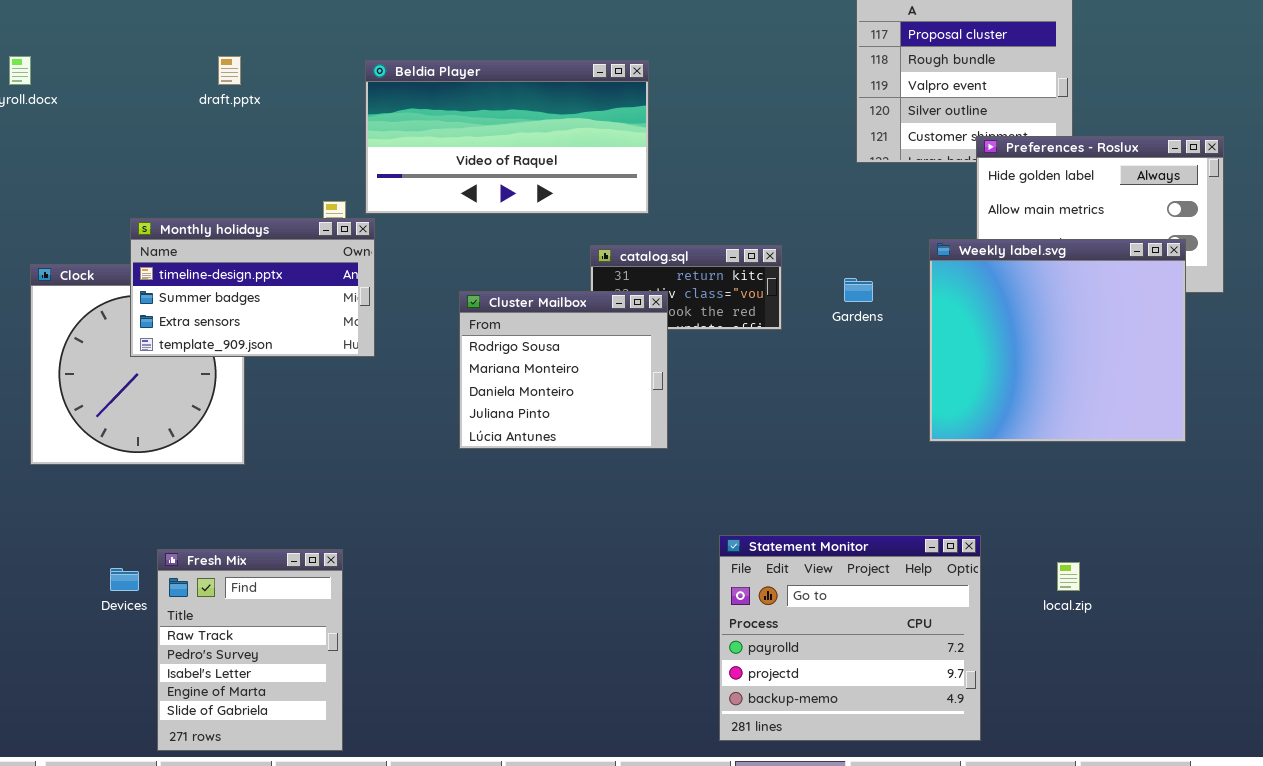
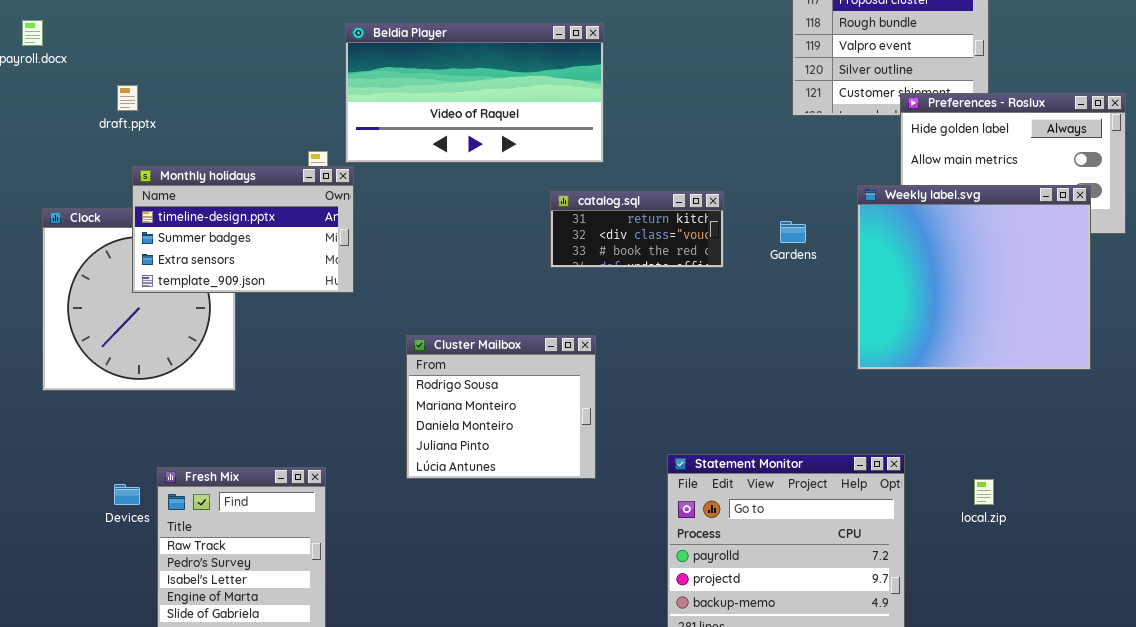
draft.pptx: [218,56,241,85] -> [117,85,138,111], moved
Cluster Mailbox: [459,291,668,449] -> [406,335,596,479], moved

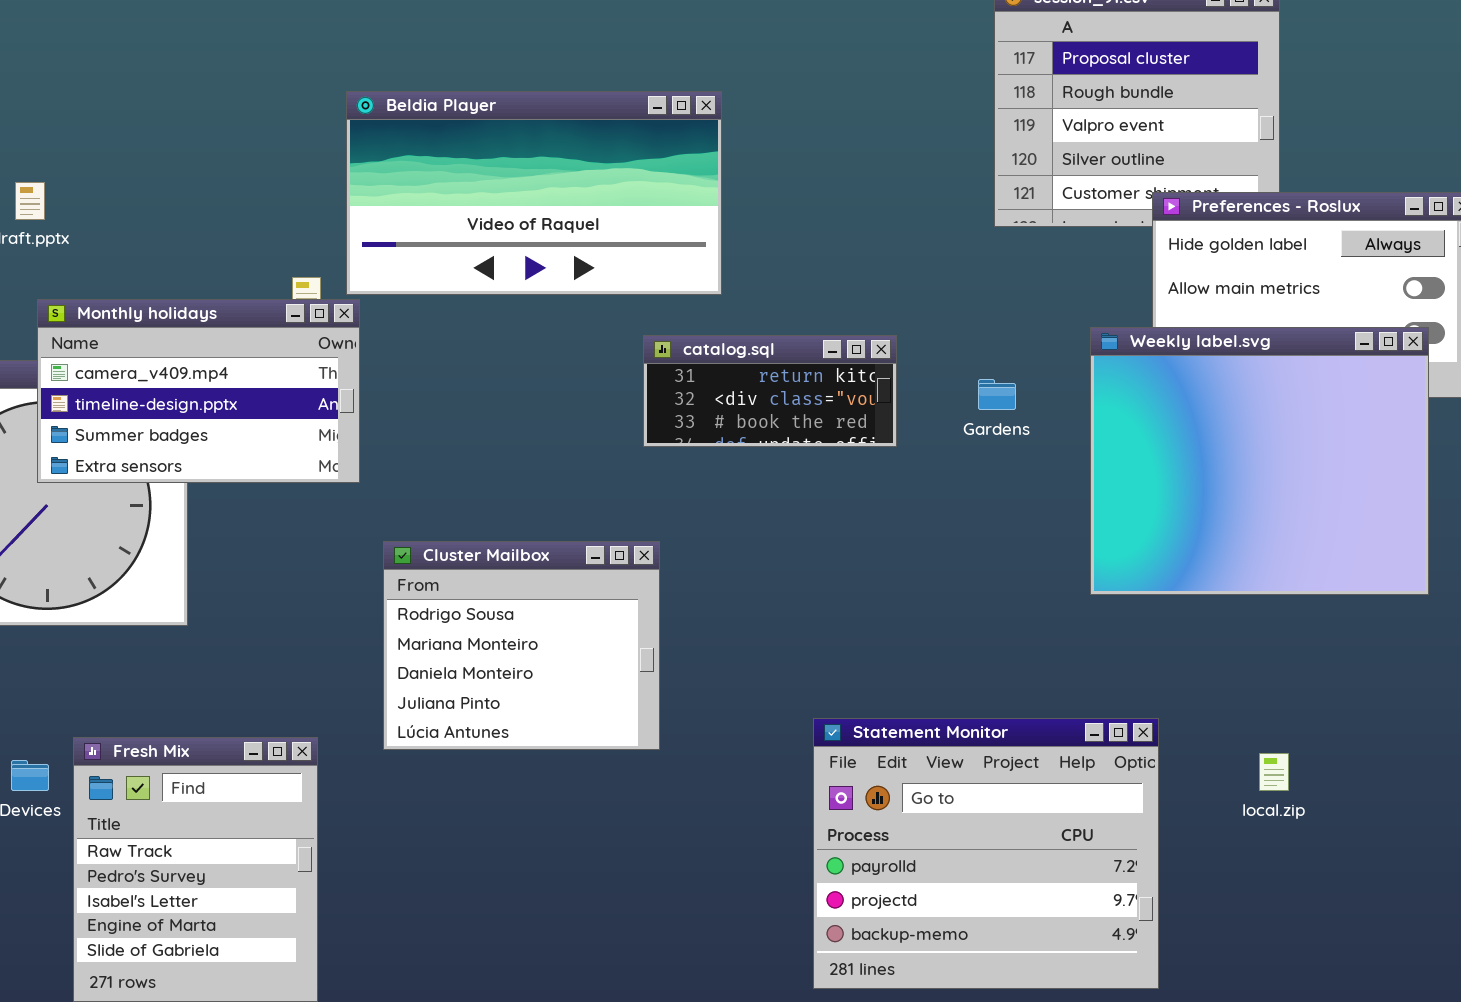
Monthly holidays: [132,166,354,293] -> [37,299,360,483], scrolled up 1 row
Cluster Mailbox: [406,335,596,479] -> [383,541,660,750], moved

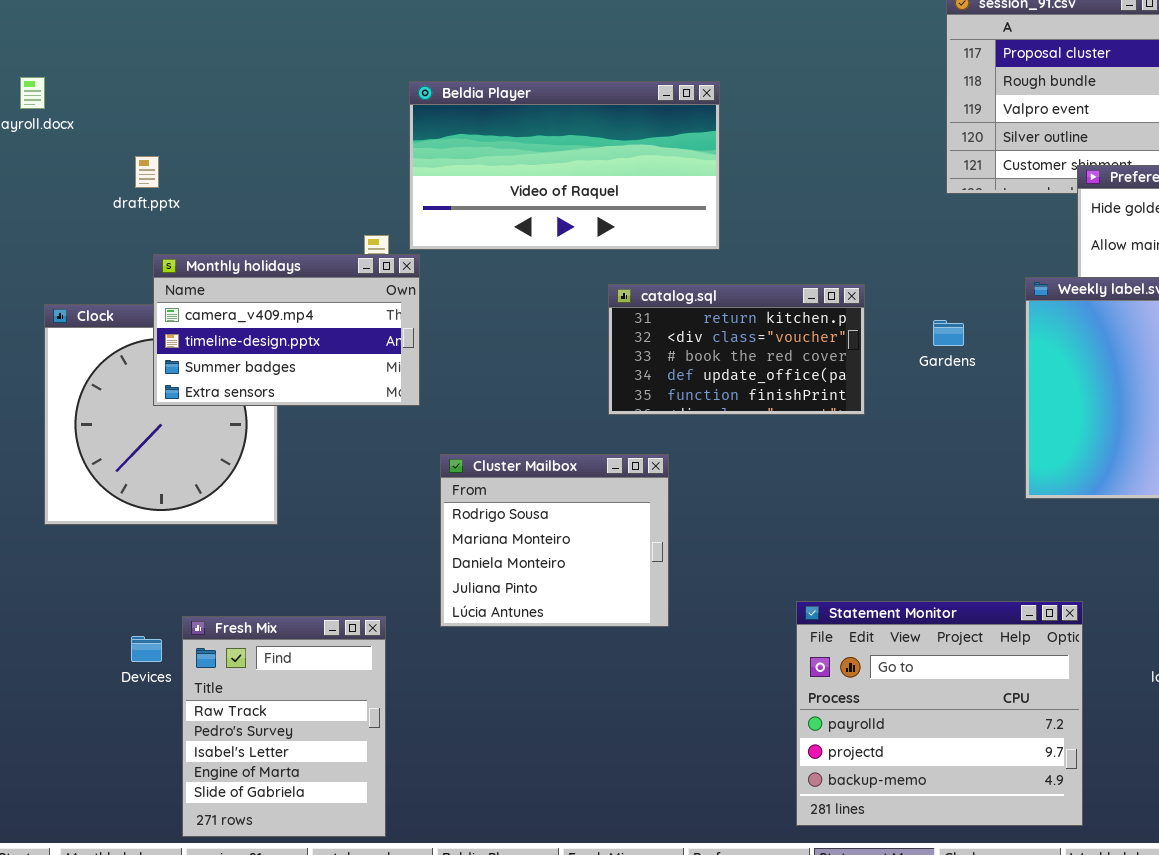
catalog.sql: [643,335,897,447] -> [608,284,865,415], resized

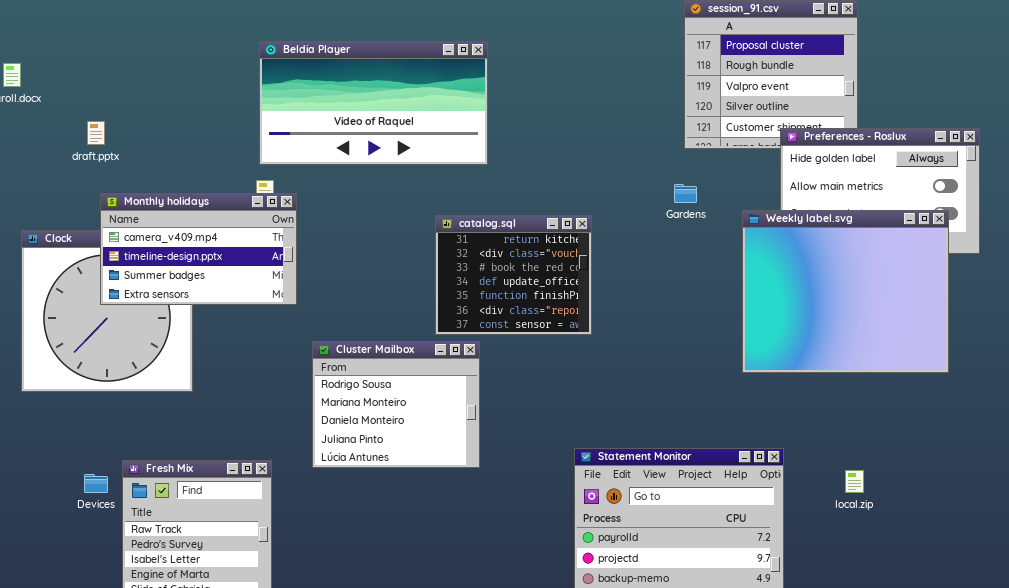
Beldia Player: [409,81,720,250] -> [259,41,488,165], moved
catalog.sql: [608,284,865,415] -> [435,215,592,335], resized
Gardens: [933,320,964,346] -> [674,184,697,203], moved

